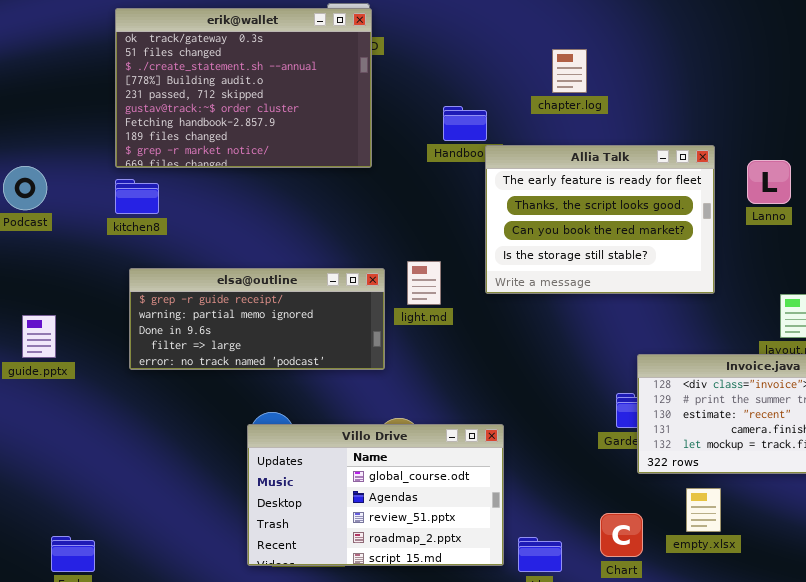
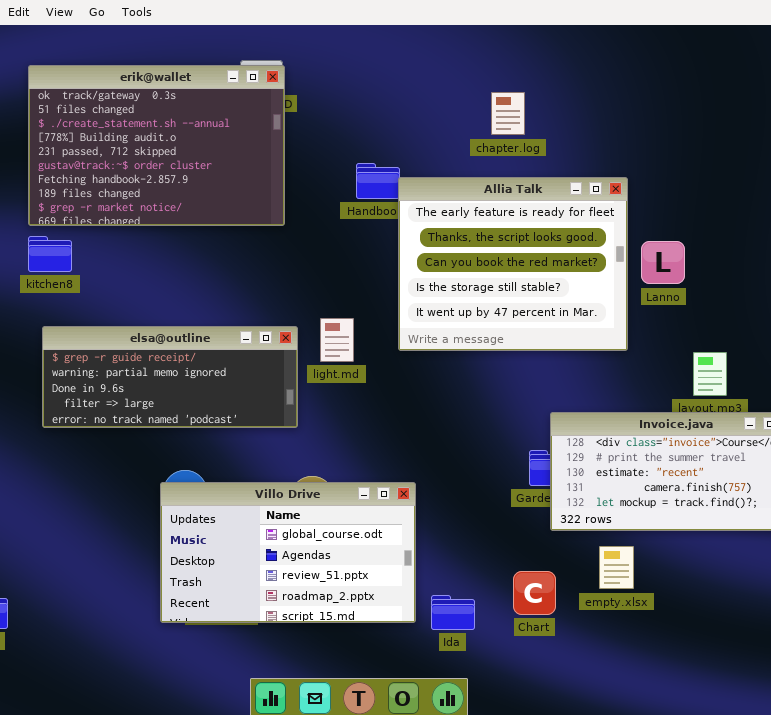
chapter.log: [552,49,587,93] -> [491,92,525,135], moved
Allia Talk: [485,145,715,294] -> [398,177,628,351], resized
Lanno: [747,160,791,204] -> [641,241,685,284], moved

